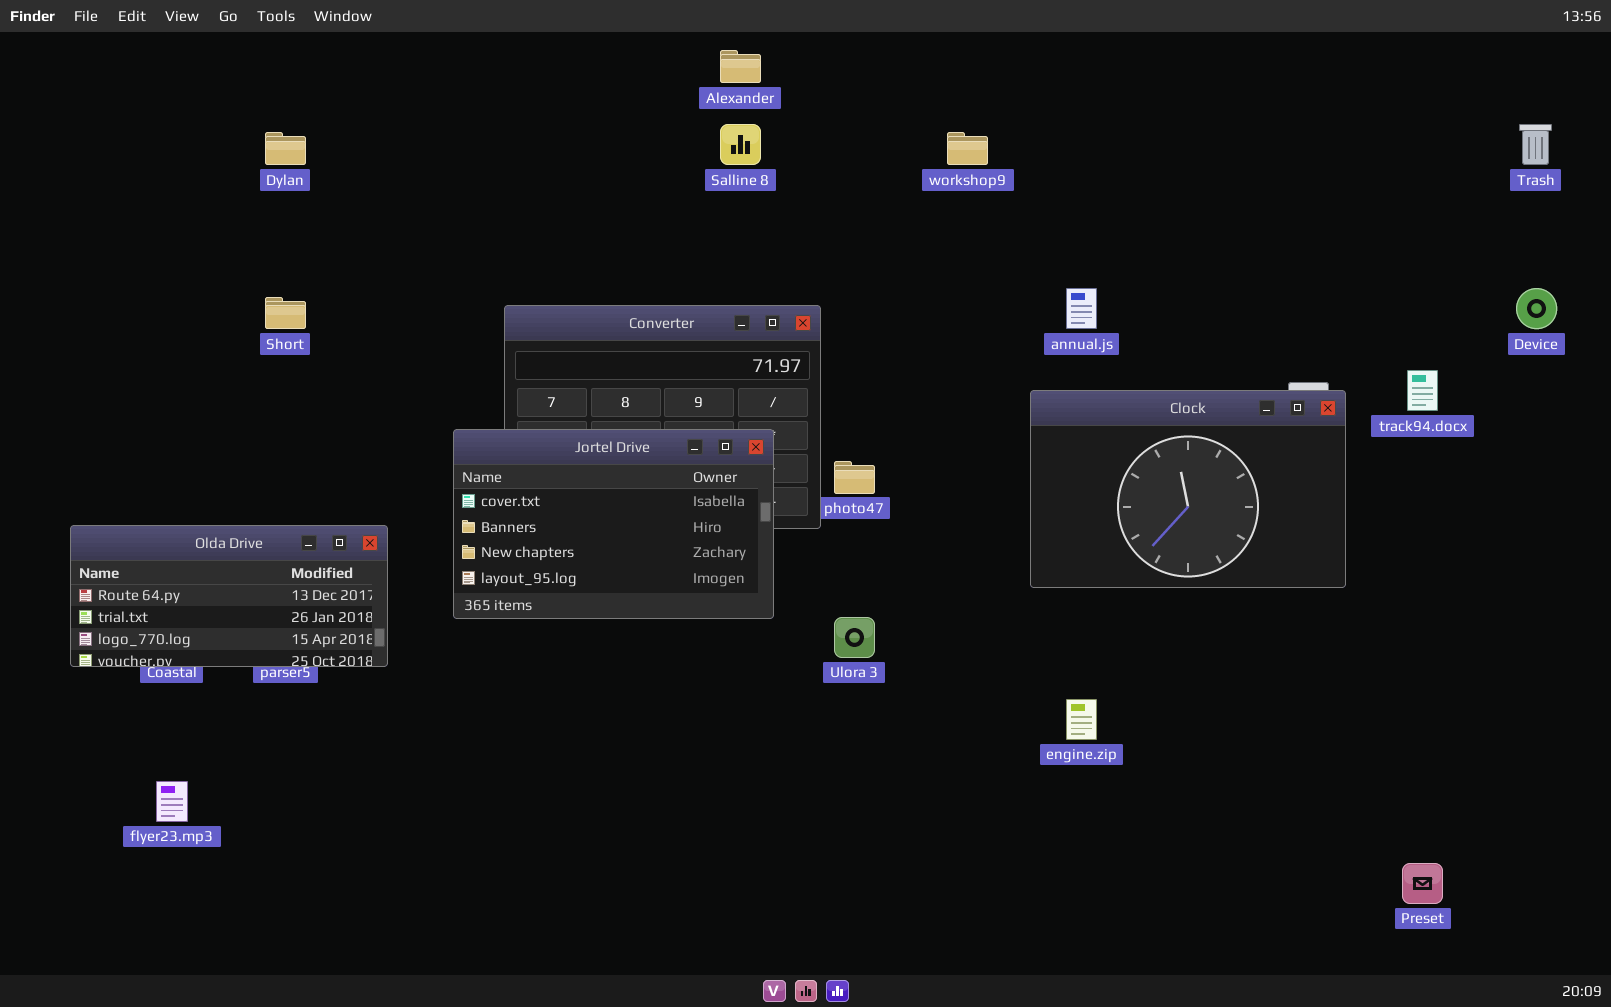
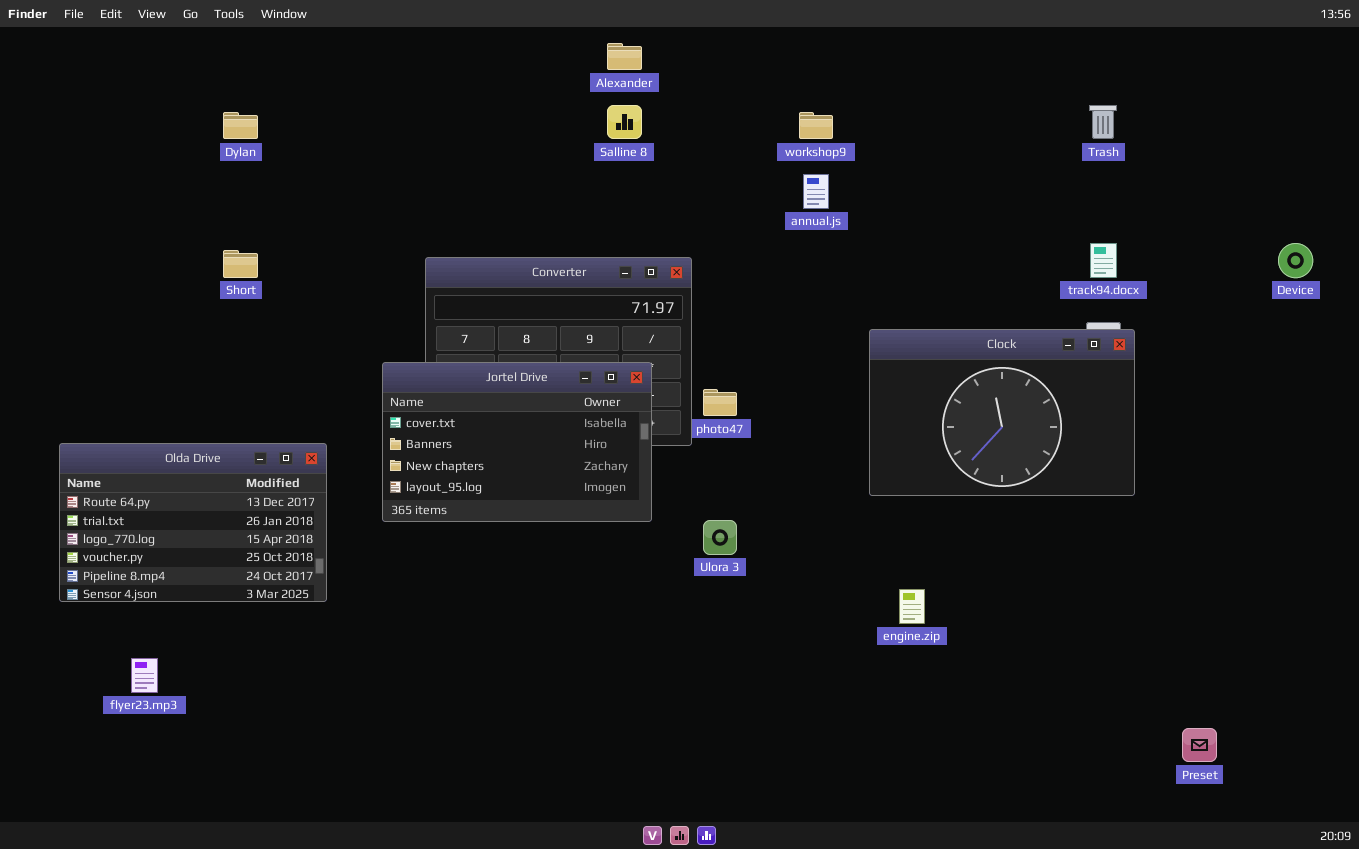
Trash: [1519,124,1552,165] -> [1089,105,1117,139], moved
annual.js: [1066,288,1097,329] -> [803,174,829,209], moved
track94.docx: [1407,370,1438,411] -> [1090,243,1117,278], moved
Olda Drive: [70,525,388,667] -> [59,443,327,602], resized

